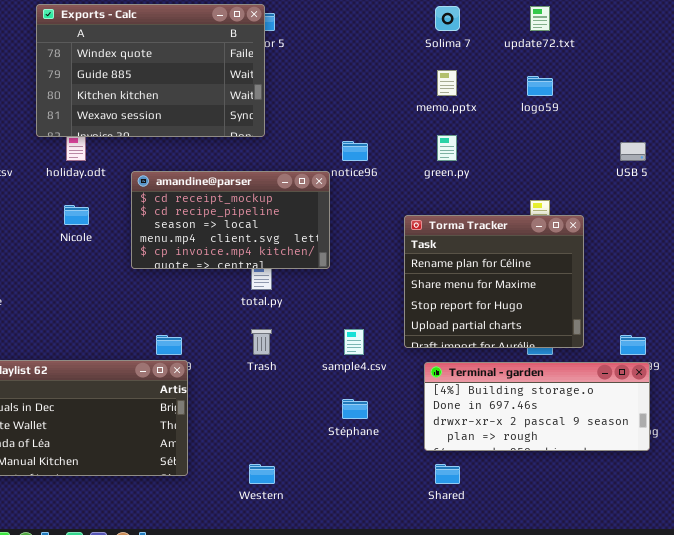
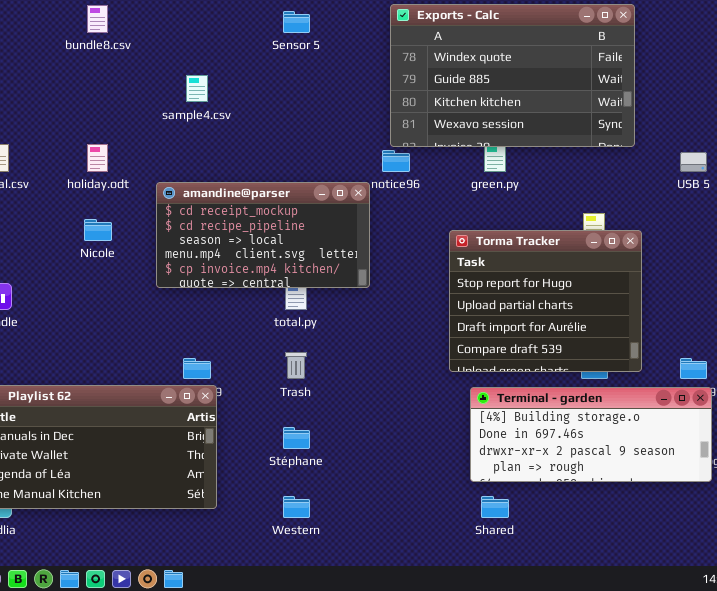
Exports - Calc: [36,4,265,137] -> [390,4,635,147], moved
Torma Tracker: [404,215,584,348] -> [449,230,642,372], scrolled down 2 rows
sample4.csv: [344,329,364,355] -> [186,75,208,102], moved
Stéphane: [342,399,368,419] -> [283,427,310,449], moved

